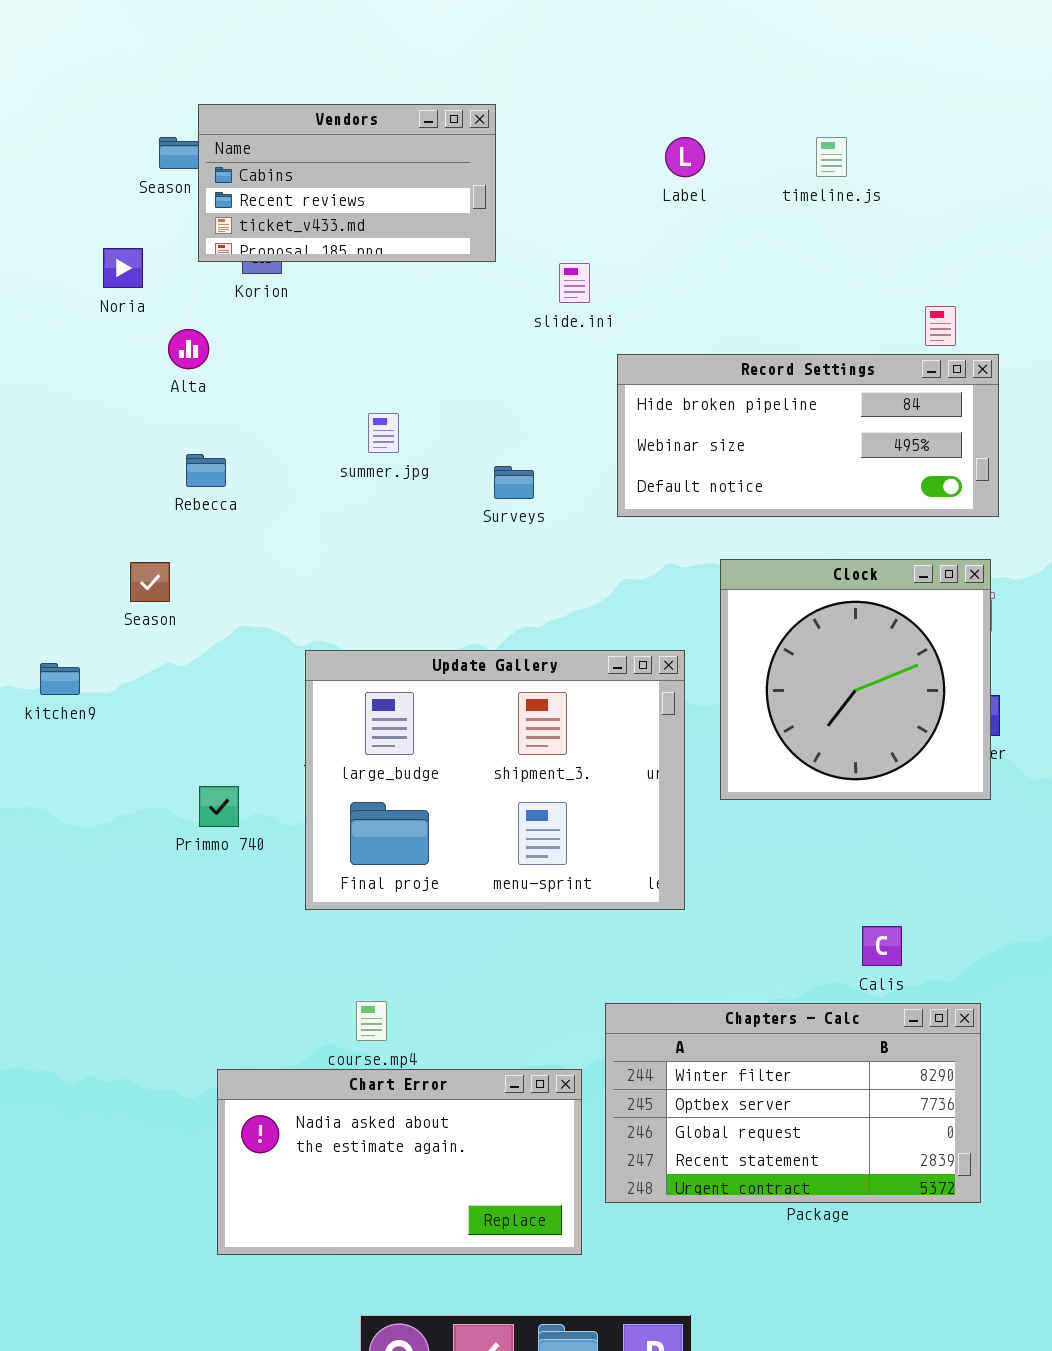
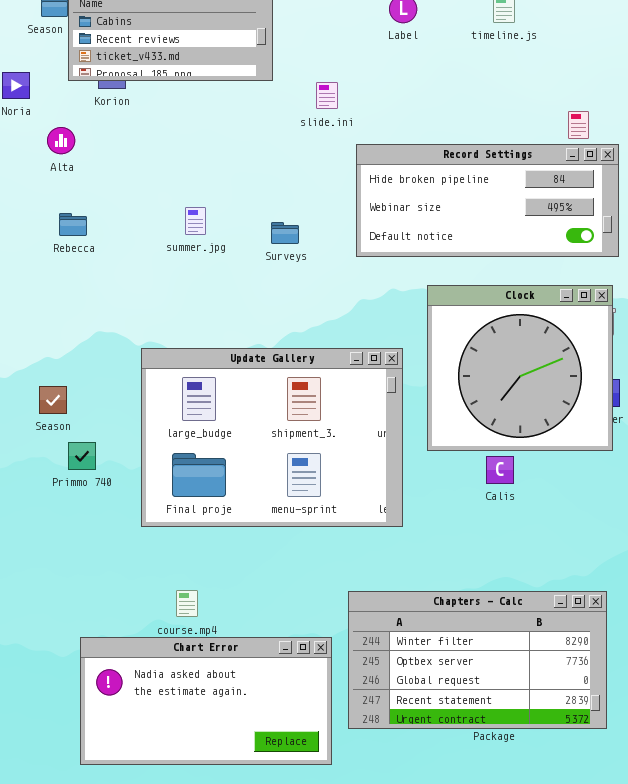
summer.jpg: [368,413,399,453] -> [185,207,206,235], moved
Season: [130,562,170,602] -> [39,386,67,414], moved
Calis: [862,926,902,966] -> [486,456,514,484], moved

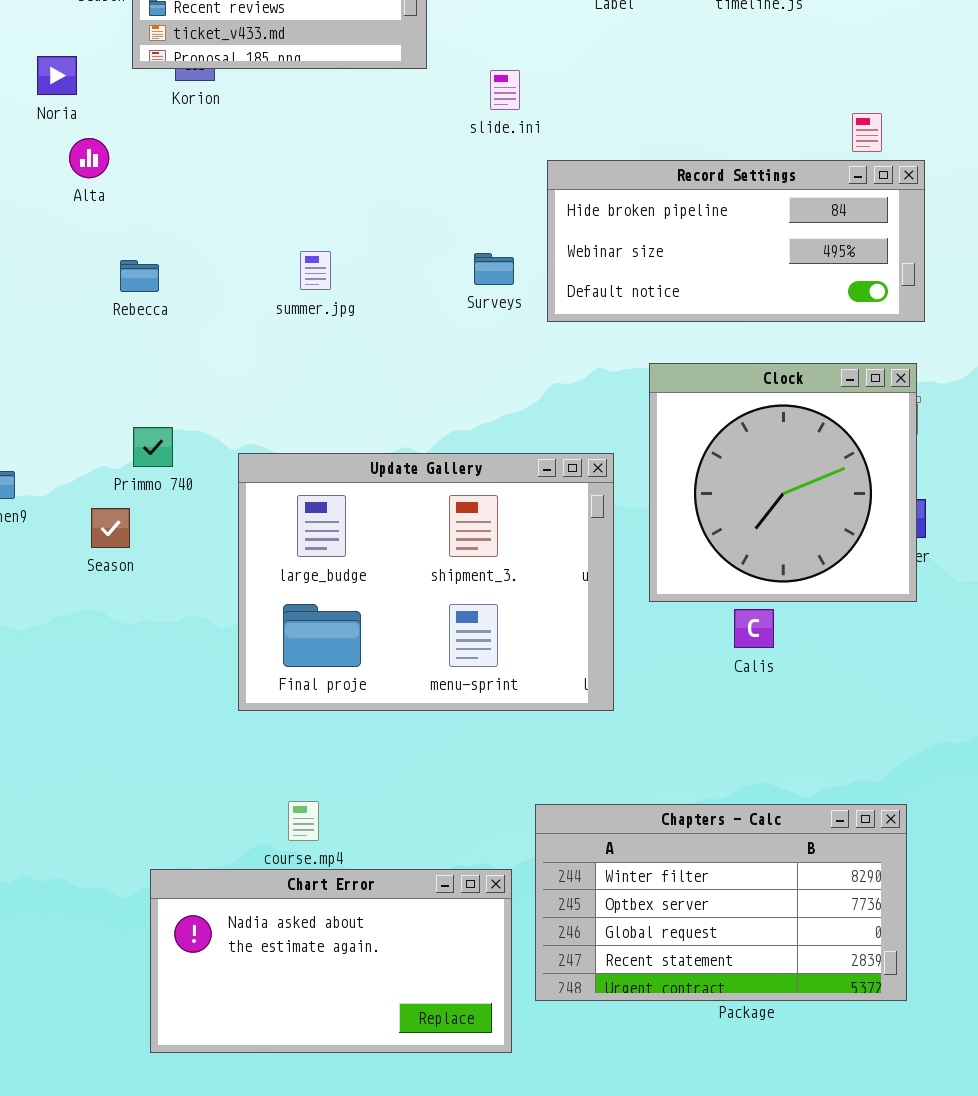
Alta: [47,127,75,154] -> [69,138,109,178], moved
Surveys: [271,222,299,244] -> [474,253,514,285], moved
Primmo 740: [68,442,96,470] -> [133,427,173,467], moved

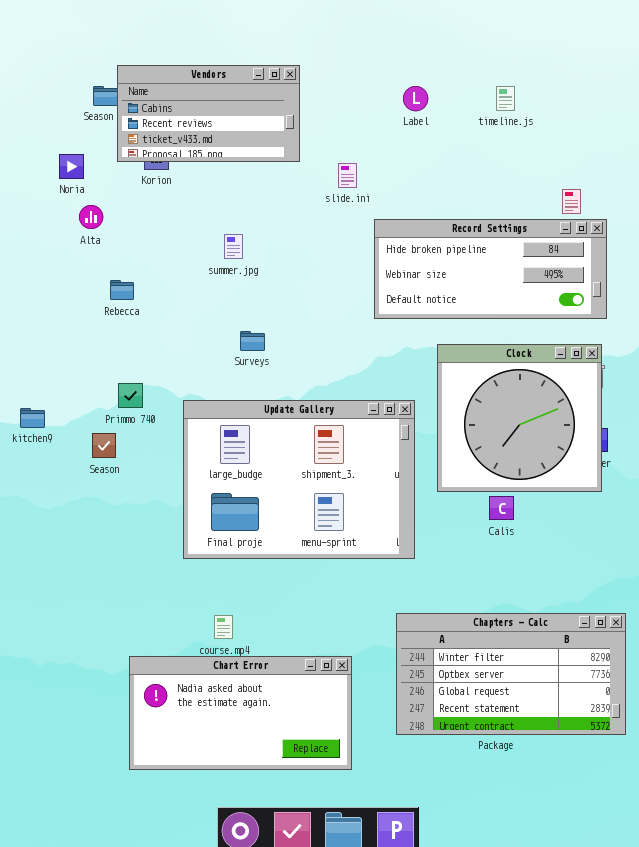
summer.jpg: [300,251,331,290] -> [224,234,243,259], moved
Surveys: [474,253,514,285] -> [240,331,265,351], moved
Chapters - Calc: [535,804,907,1001] -> [396,613,626,735], moved

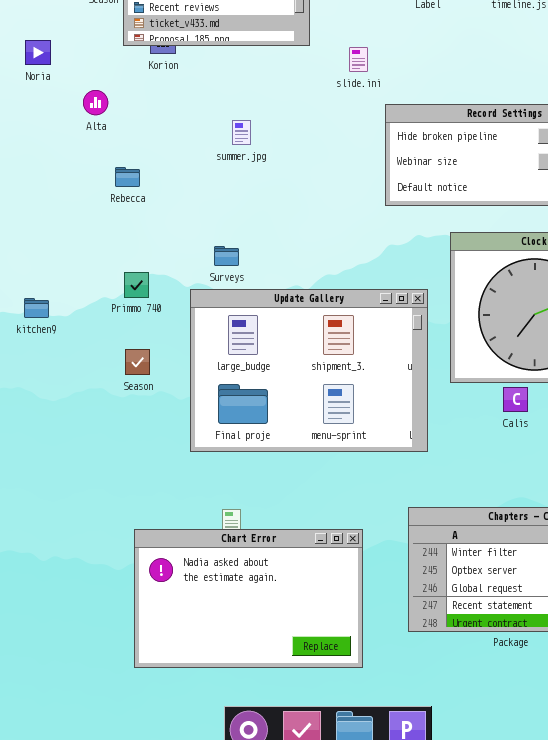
Noria: [59,154,84,179] -> [25,40,51,65], moved
Surveys: [240,331,265,351] -> [214,246,239,266], moved
Season: [92,433,116,458] -> [125,349,150,375], moved
Chart Error: [129,656,352,770] -> [134,529,363,668], resized

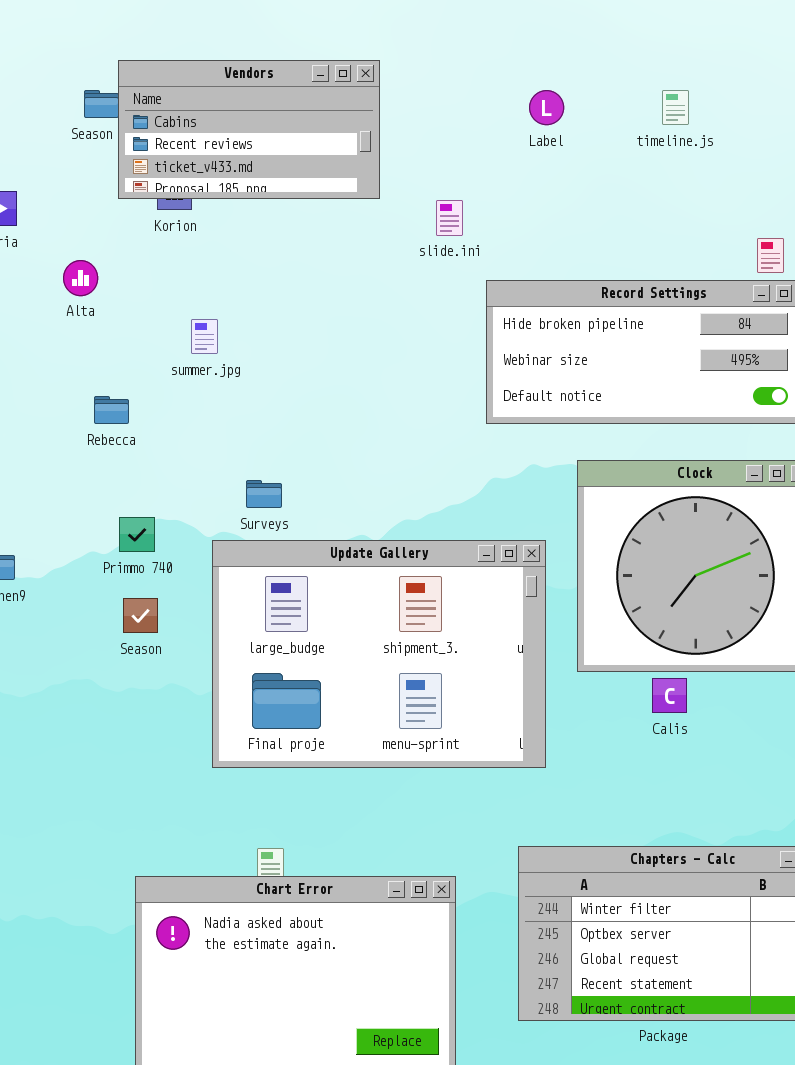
summer.jpg: [232,120,251,145] -> [191,319,218,354], moved
Rebecca: [115,167,140,187] -> [94,396,129,424], moved
Season: [125,349,150,375] -> [123,598,158,633], moved

